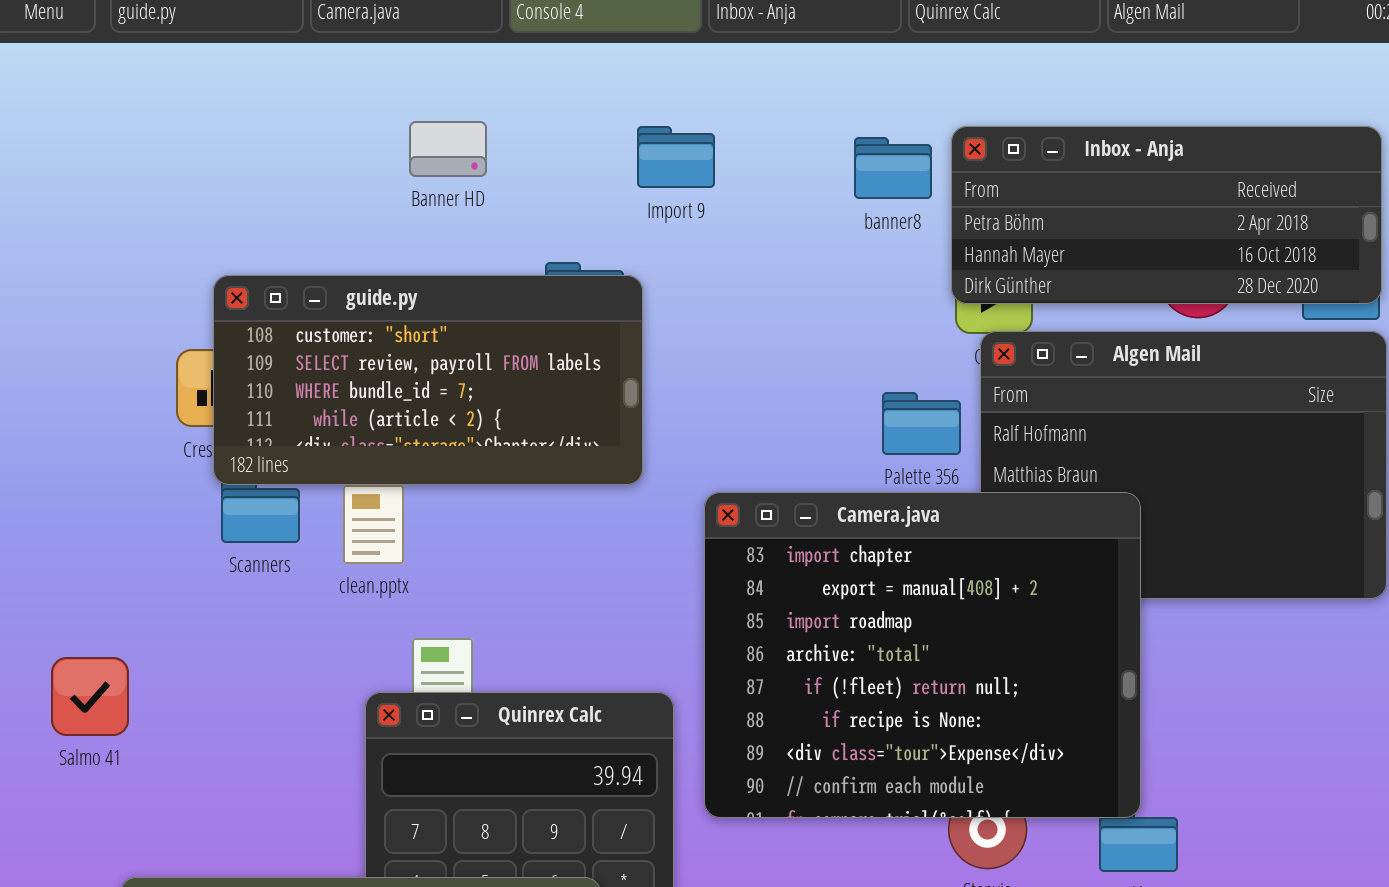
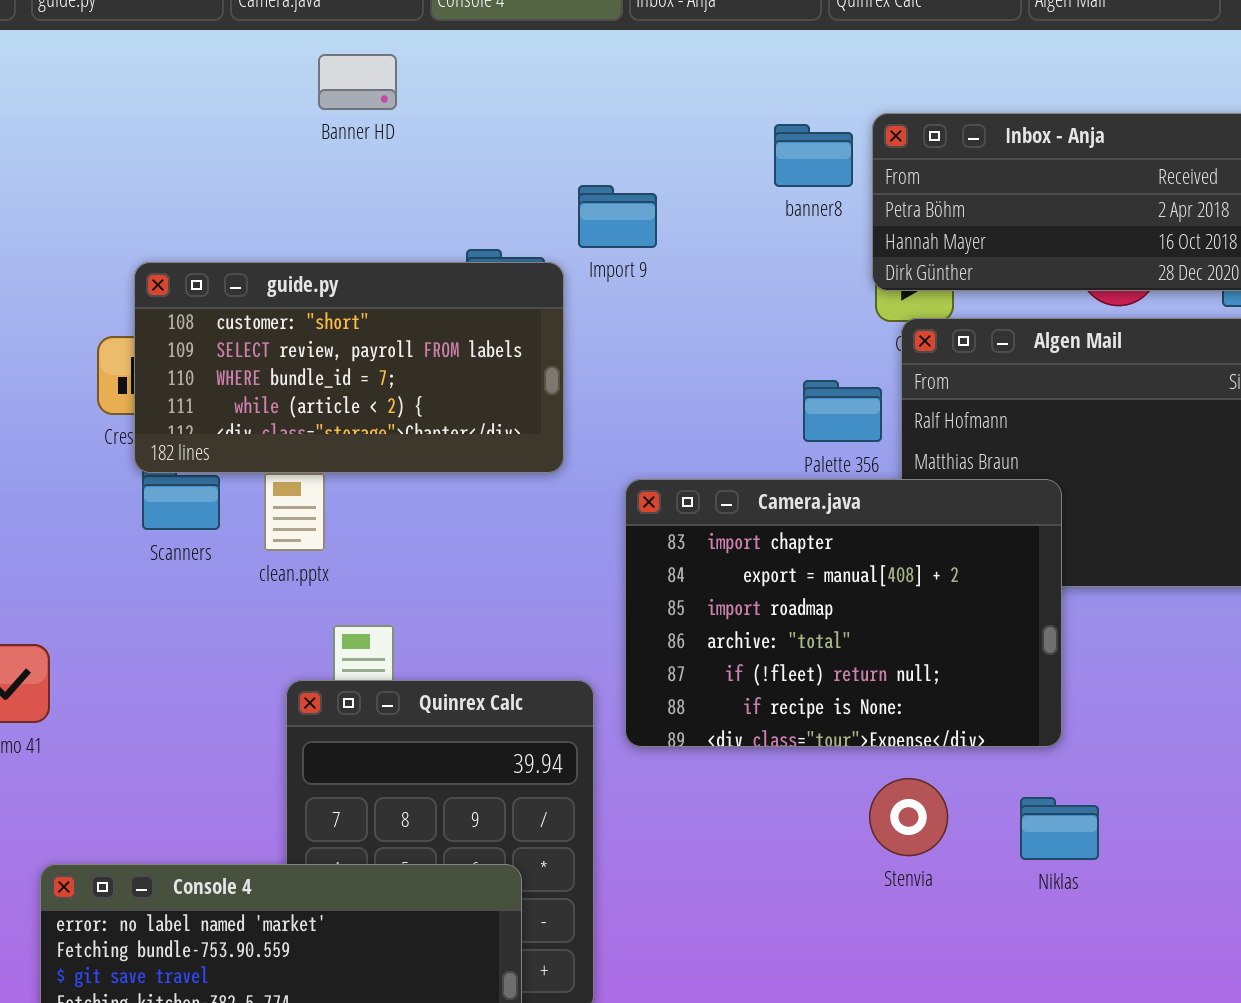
Banner HD: [409,121,487,177] -> [318,54,397,110], moved
Import 9: [637,126,715,188] -> [578,185,657,248], moved
Camera.java: [704,492,1141,818] -> [625,479,1062,747], resized

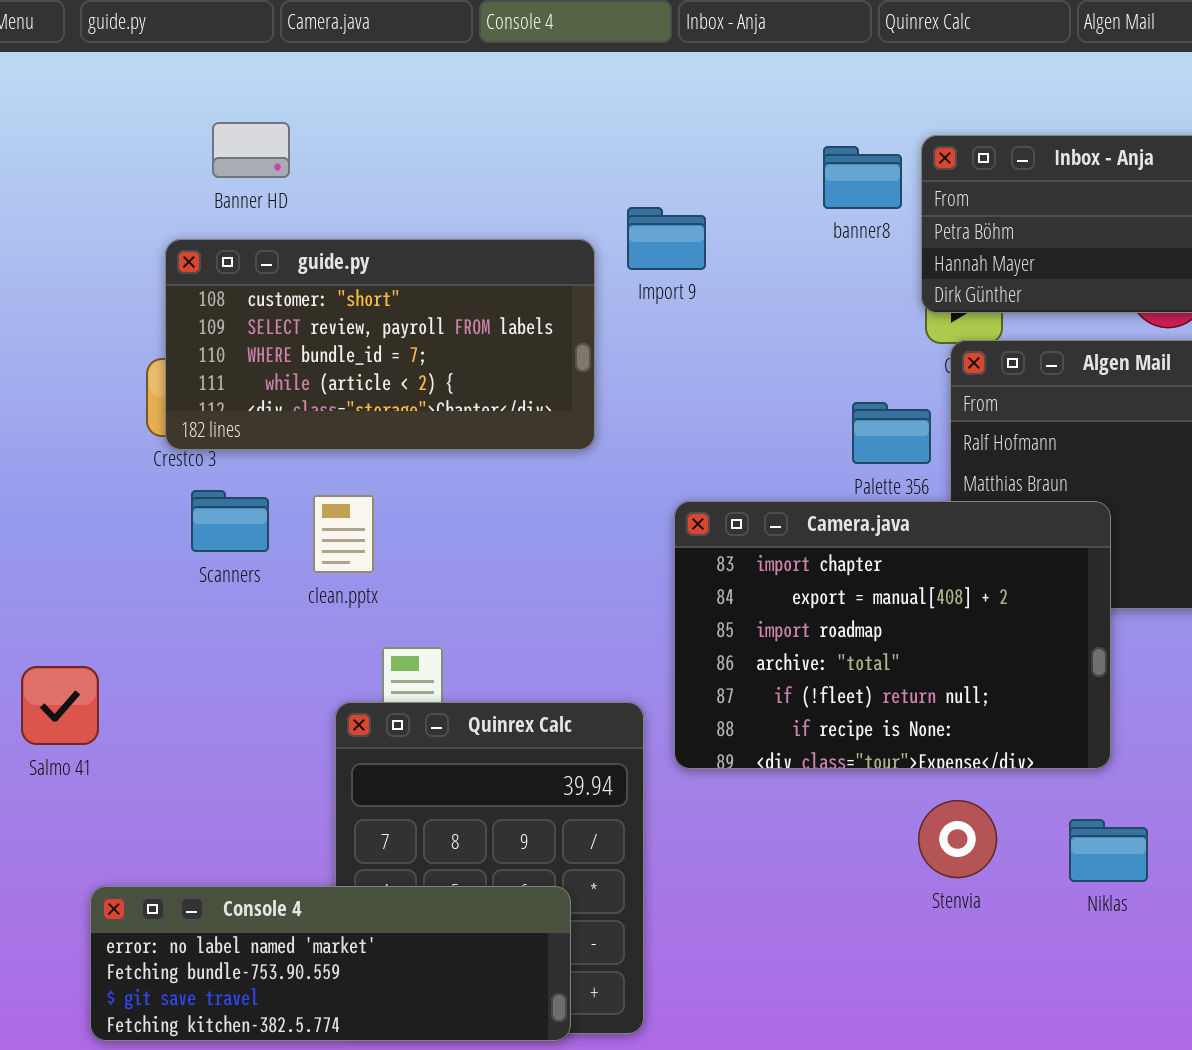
Banner HD: [318,54,397,110] -> [212,122,290,178], moved
guide.py: [134,262,564,473] -> [165,239,595,450], moved

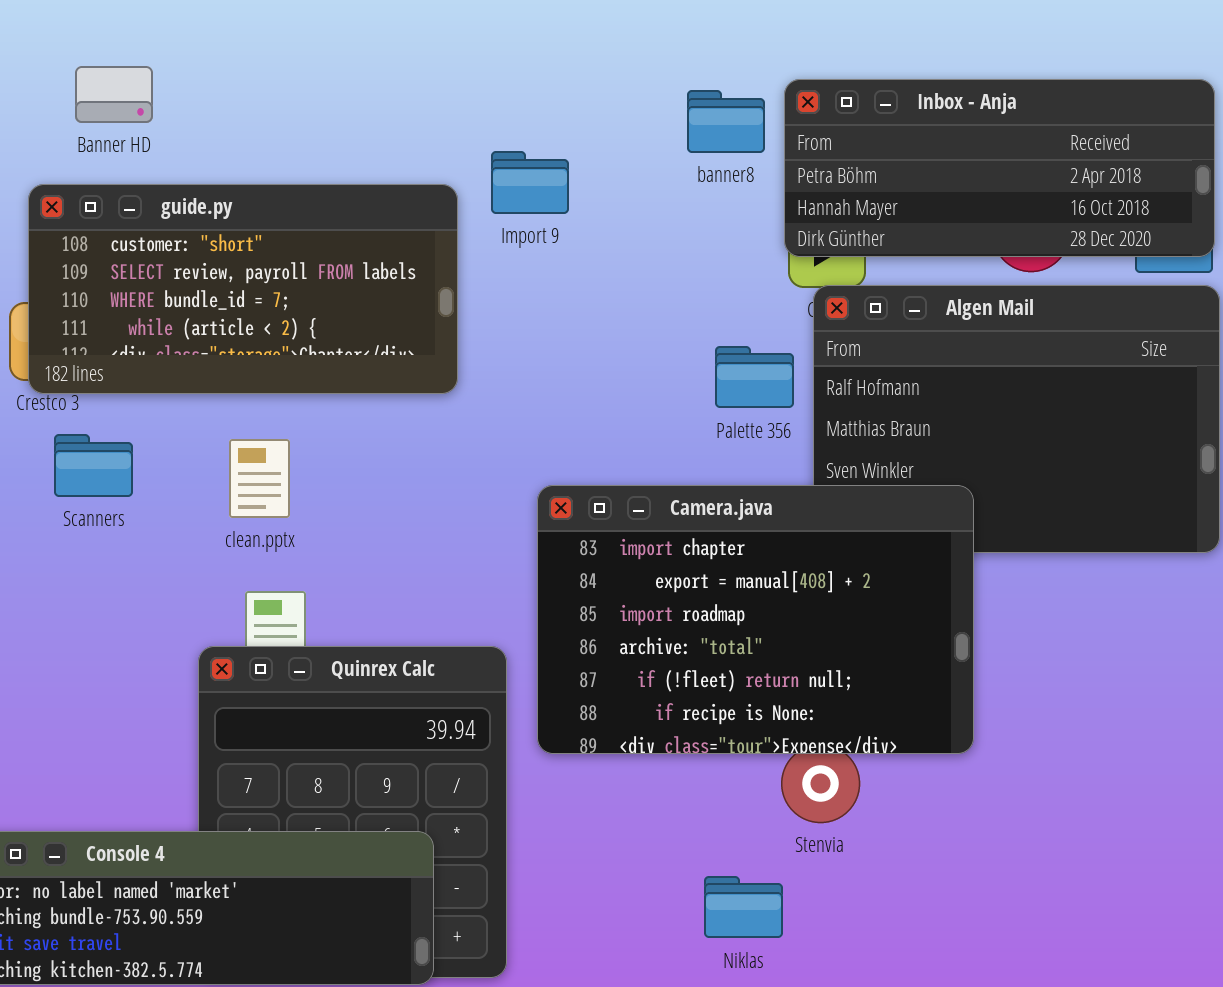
clean.pptx: [313,495,374,573] -> [229,439,290,518], moved
Camera.java: [674,501,1111,769] -> [537,485,974,754], moved
Niklas: [1069,819,1148,882] -> [704,876,783,938], moved

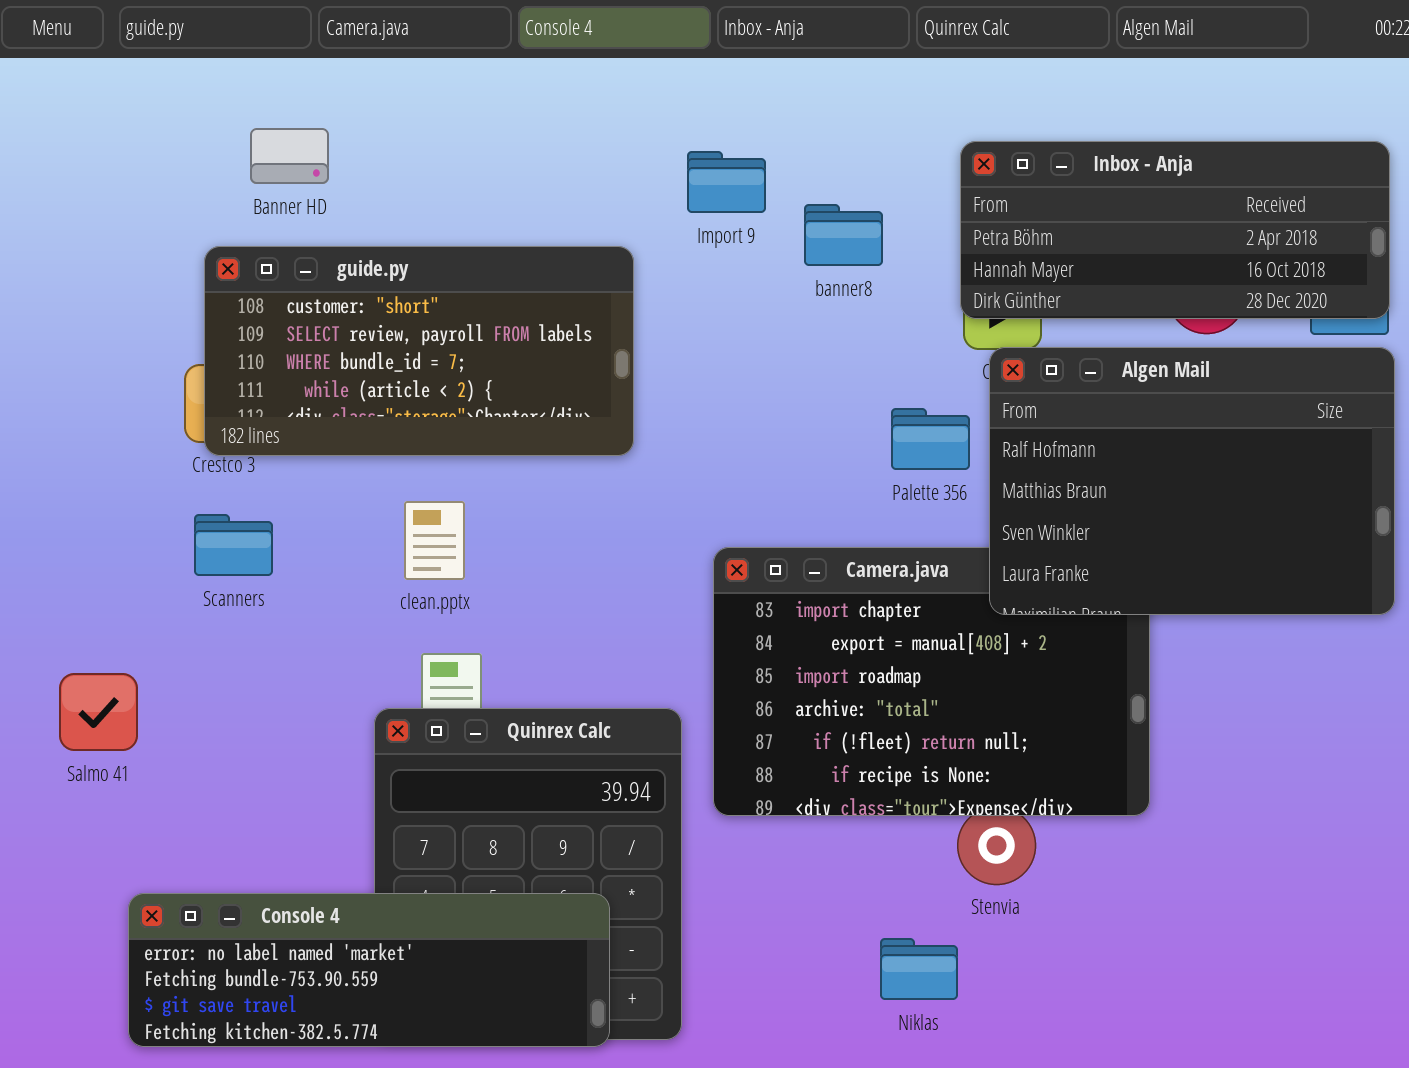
banner8: [687,90,765,153] -> [804,204,883,266], moved
Import 9: [491,151,569,214] -> [687,151,766,213], moved
Algen Mail: [813,285,1220,553] -> [989,347,1395,615], raised
Scanners: [54,434,133,497] -> [194,514,273,576], moved

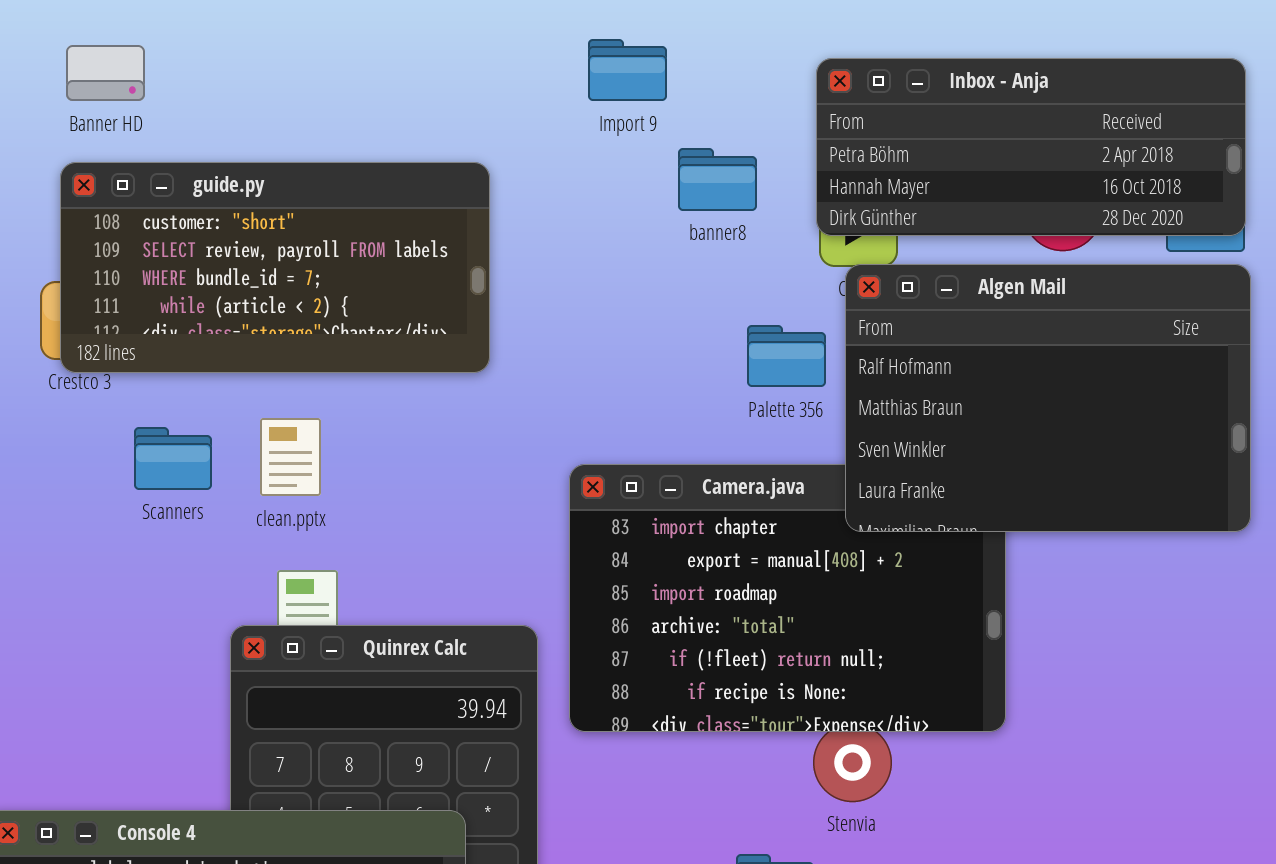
Banner HD: [250,128,329,184] -> [66,45,145,101], moved
Import 9: [687,151,766,213] -> [588,39,667,101], moved
banner8: [804,204,883,266] -> [678,148,757,211], moved
Scanners: [194,514,273,576] -> [134,427,212,490], moved

